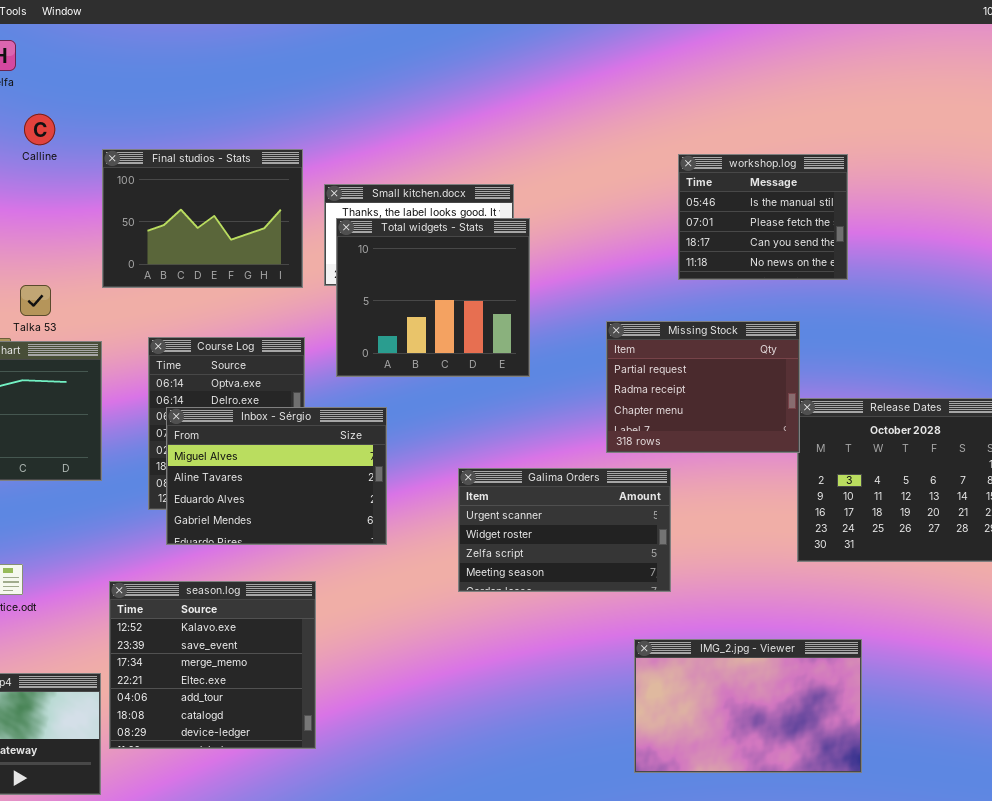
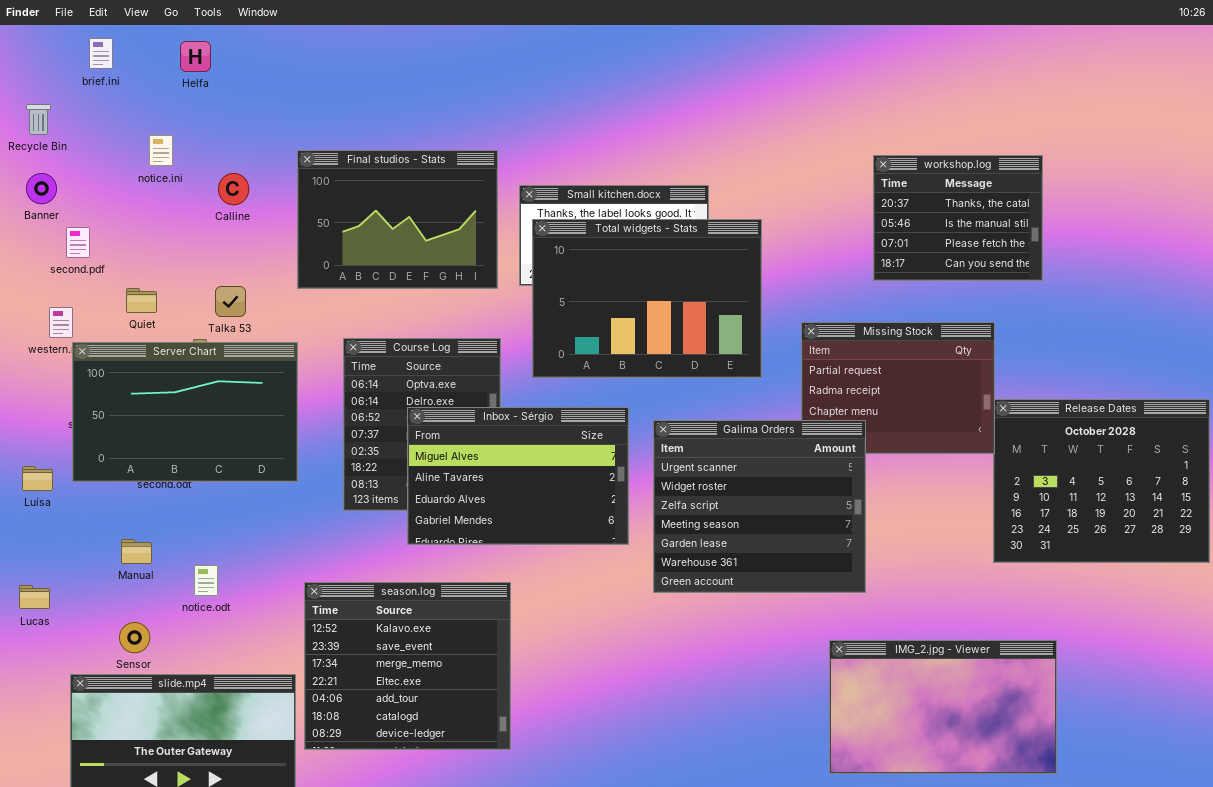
Calline: [24,114,55,145] -> [218,173,249,205], moved
workshop.log: [678,154,848,280] -> [873,155,1043,281], scrolled up 1 row
Total widgets - Stats: [336,218,530,377] -> [532,219,762,378], resized
Inbox - Sérgio: [166,407,387,545] -> [407,407,629,545], moved
Galima Orders: [458,468,671,592] -> [653,420,866,593], resized

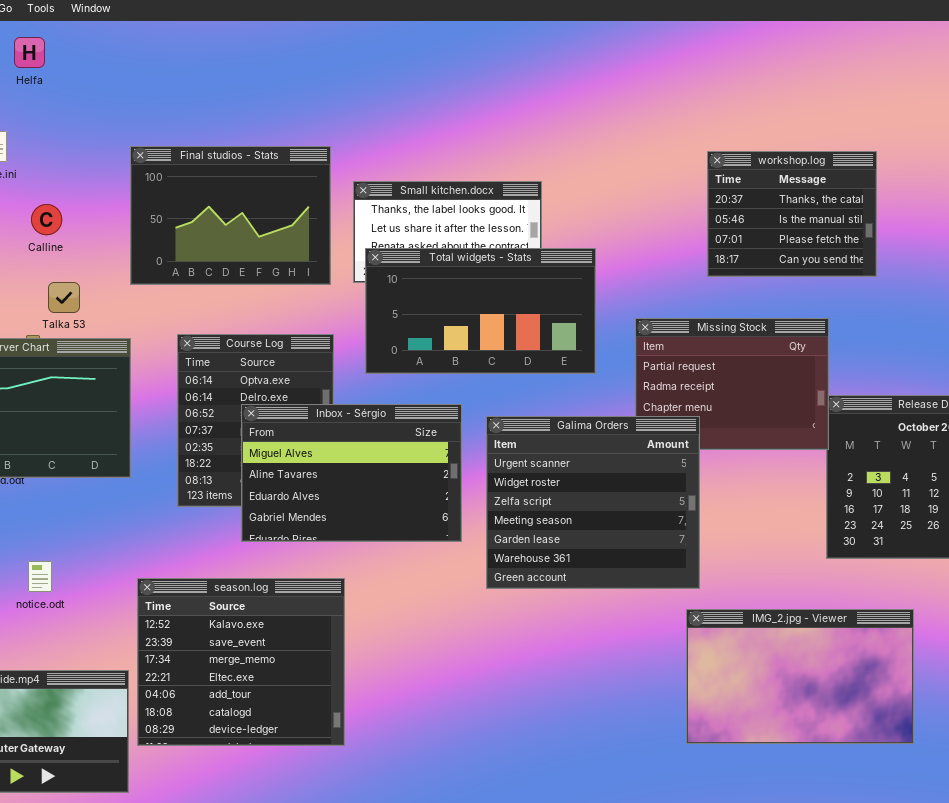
Calline: [218,173,249,205] -> [31,204,62,235], moved
Total widgets - Stats: [532,219,762,378] -> [365,248,596,374], resized
IMG_2.jpg - Viewer: [829,640,1057,774] -> [686,609,914,744], moved

